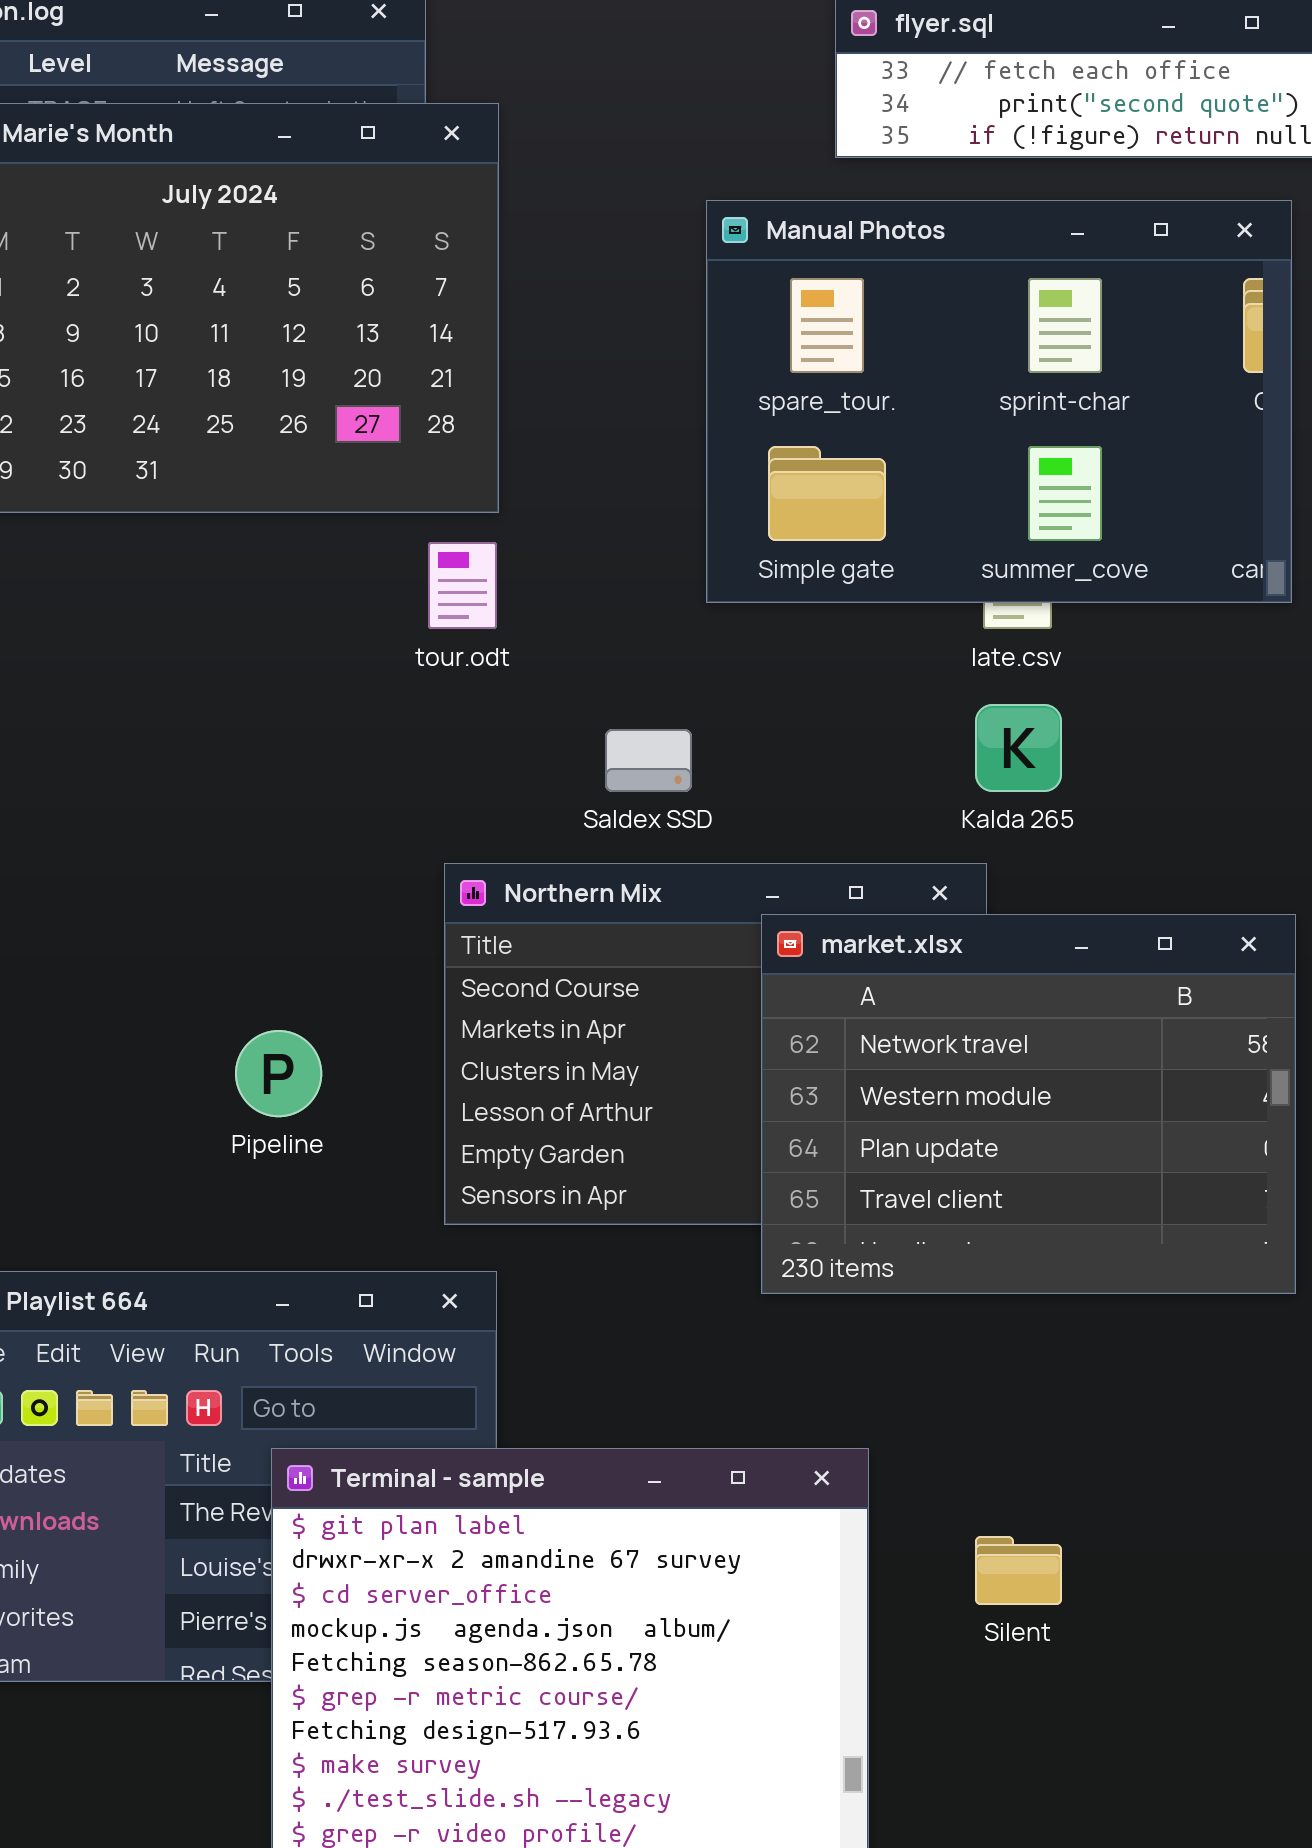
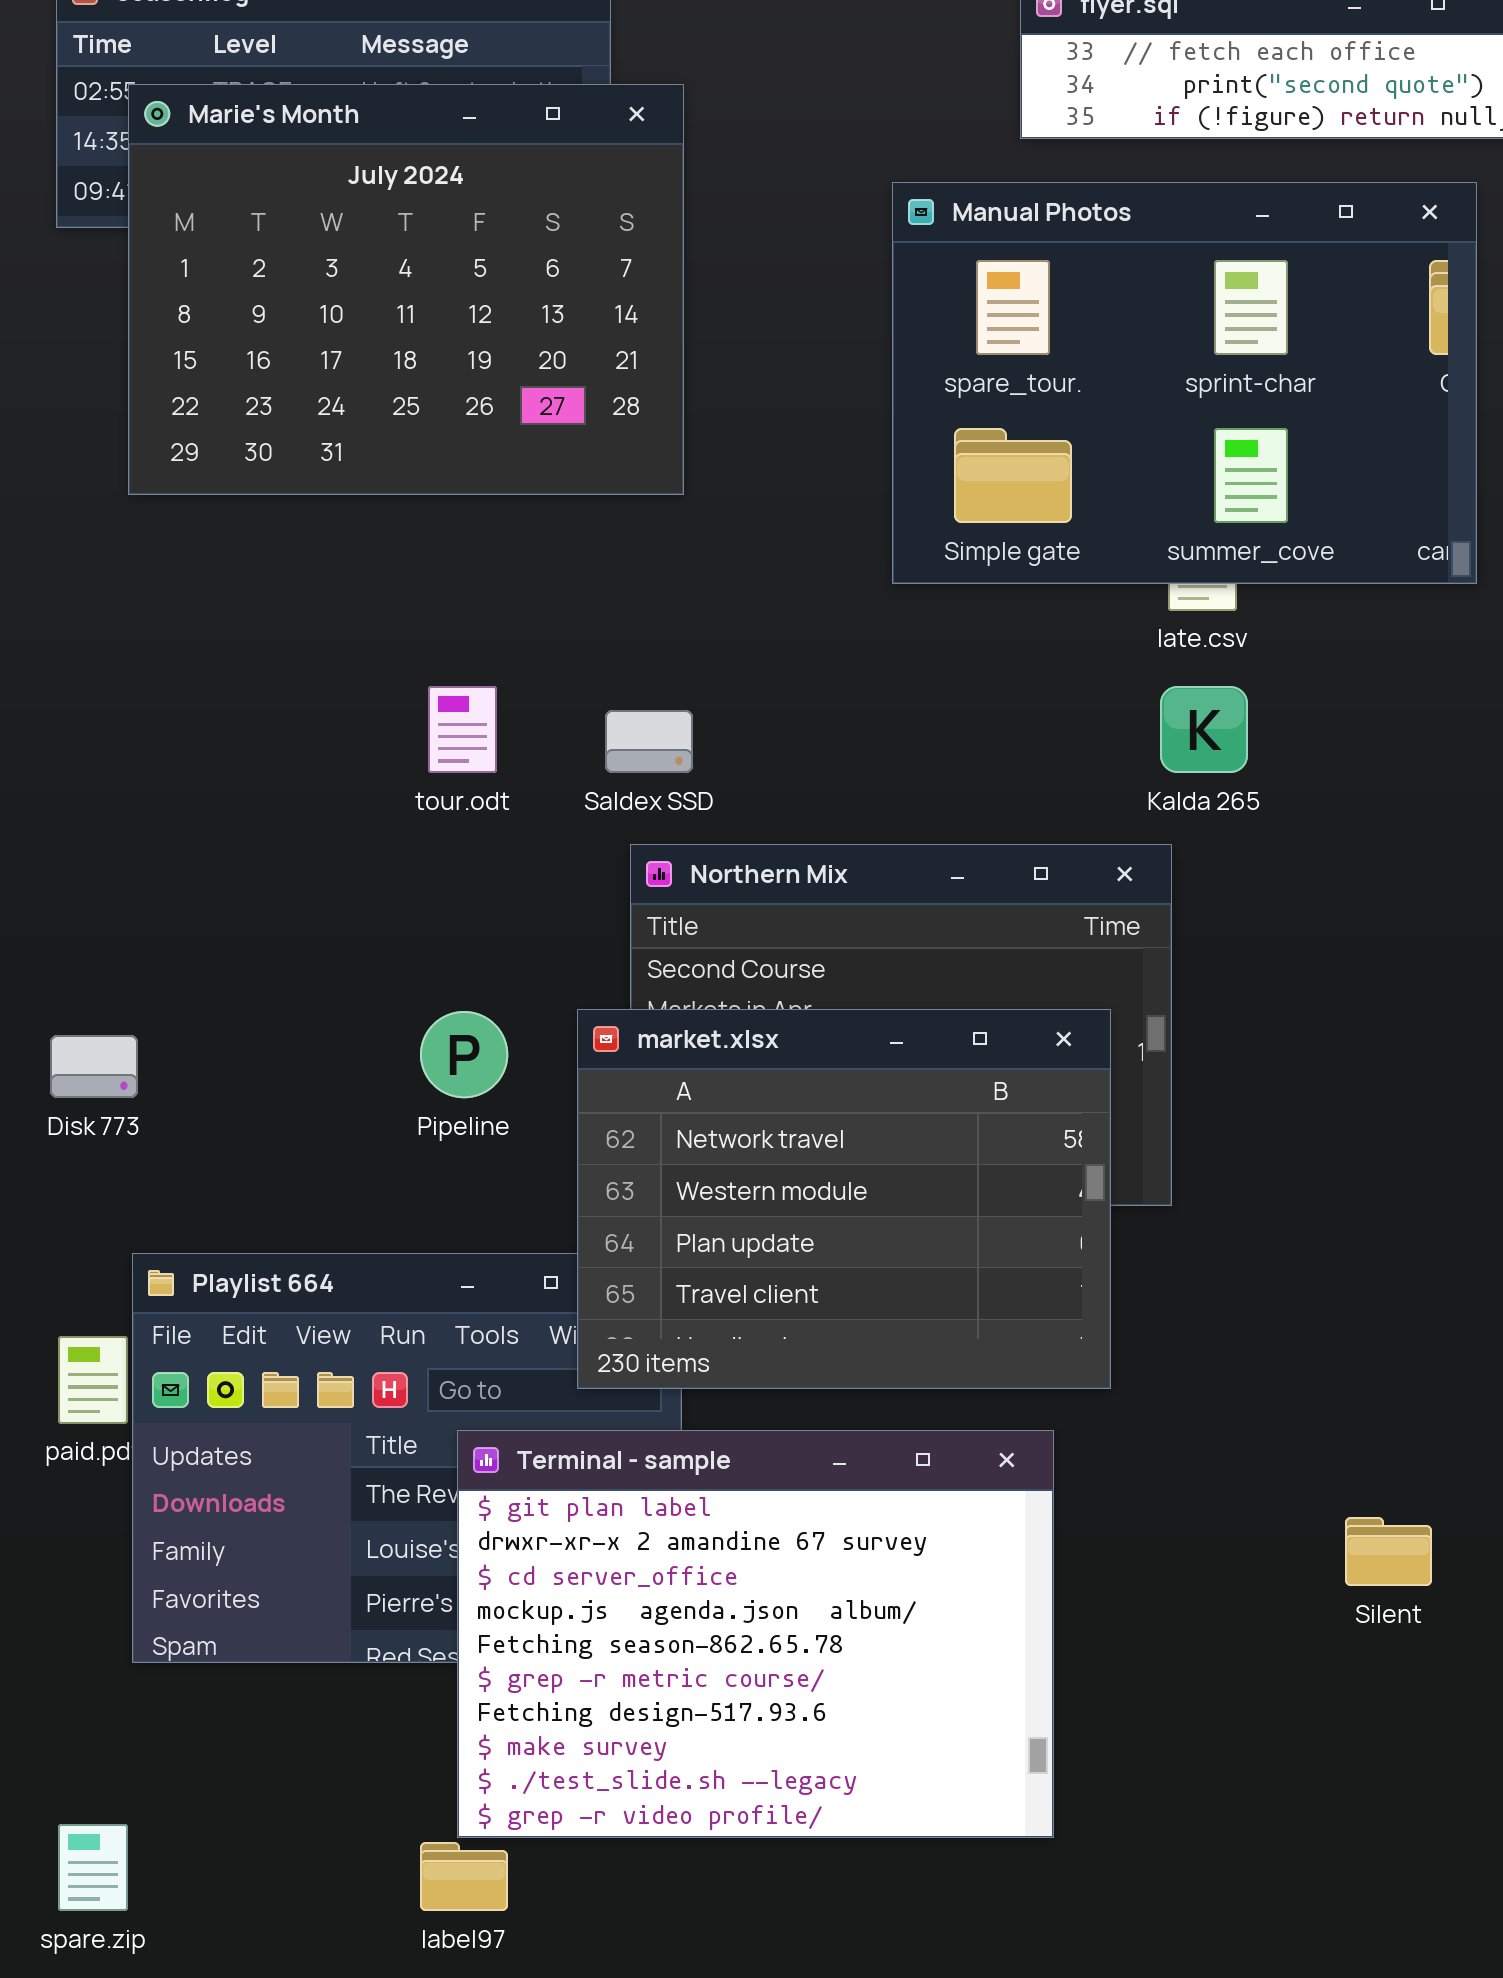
tour.odt: [428,542,497,629] -> [428,686,497,773], moved
Saldex SSD: [605,729,692,792] -> [605,710,693,773], moved
market.xlsx: [761,914,1296,1294] -> [577,1009,1111,1389], moved
Silent: [975,1536,1062,1605] -> [1345,1517,1432,1586], moved

